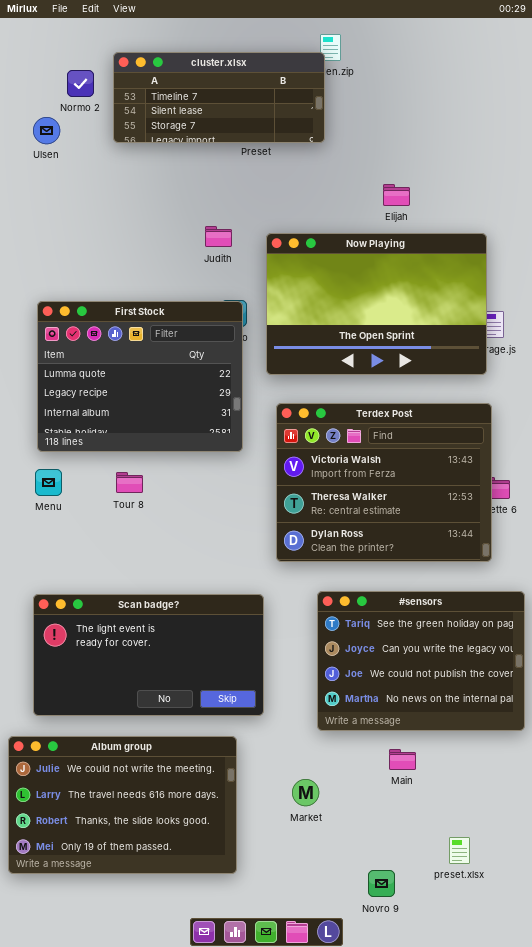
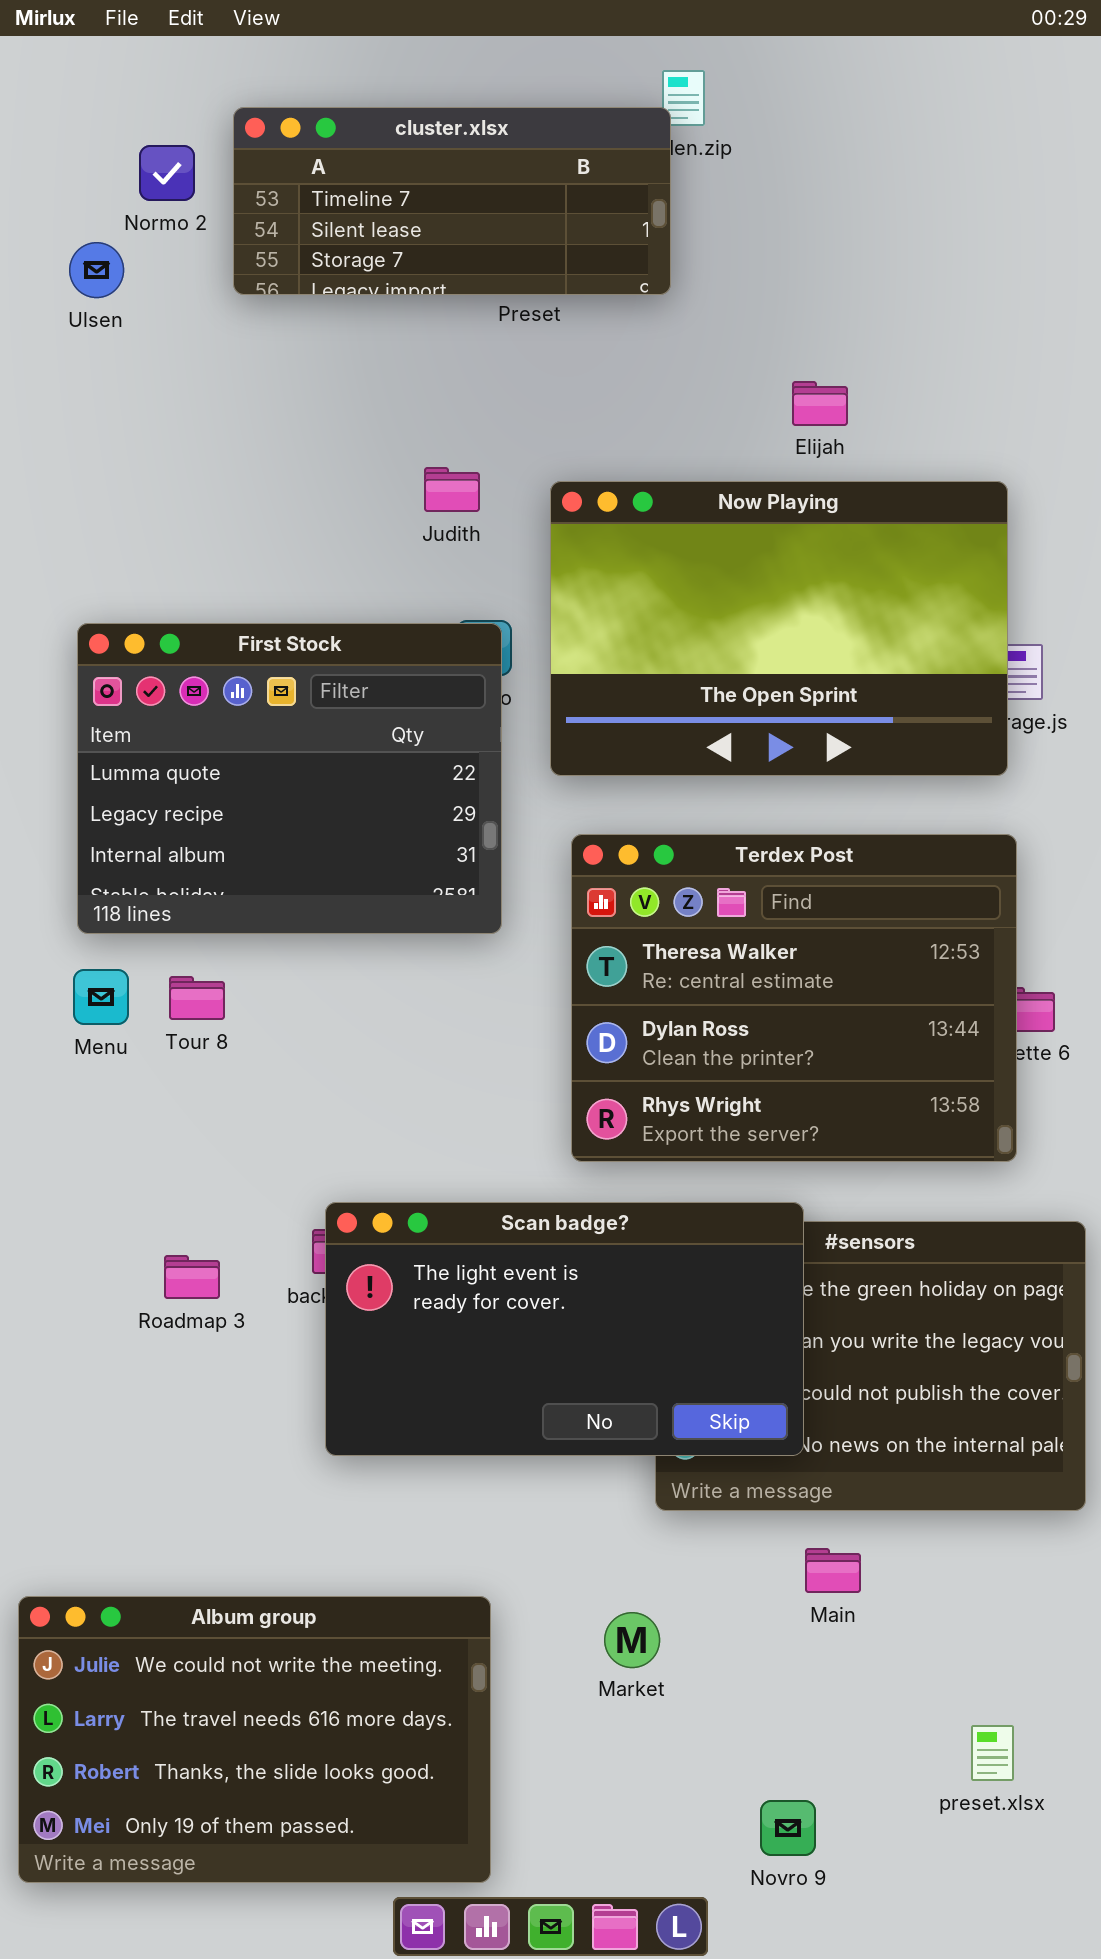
Terdex Post: [276,403,492,562] -> [571,834,1017,1162], scrolled down 1 row
Tour 8: [116,472,143,493] -> [169,976,225,1020], moved
Scan badge?: [33,594,264,716] -> [325,1202,804,1456], moved
Album group: [8,736,237,874] -> [18,1596,491,1883], moved
preset.xlsx: [449,837,470,864] -> [971,1725,1014,1781], moved

